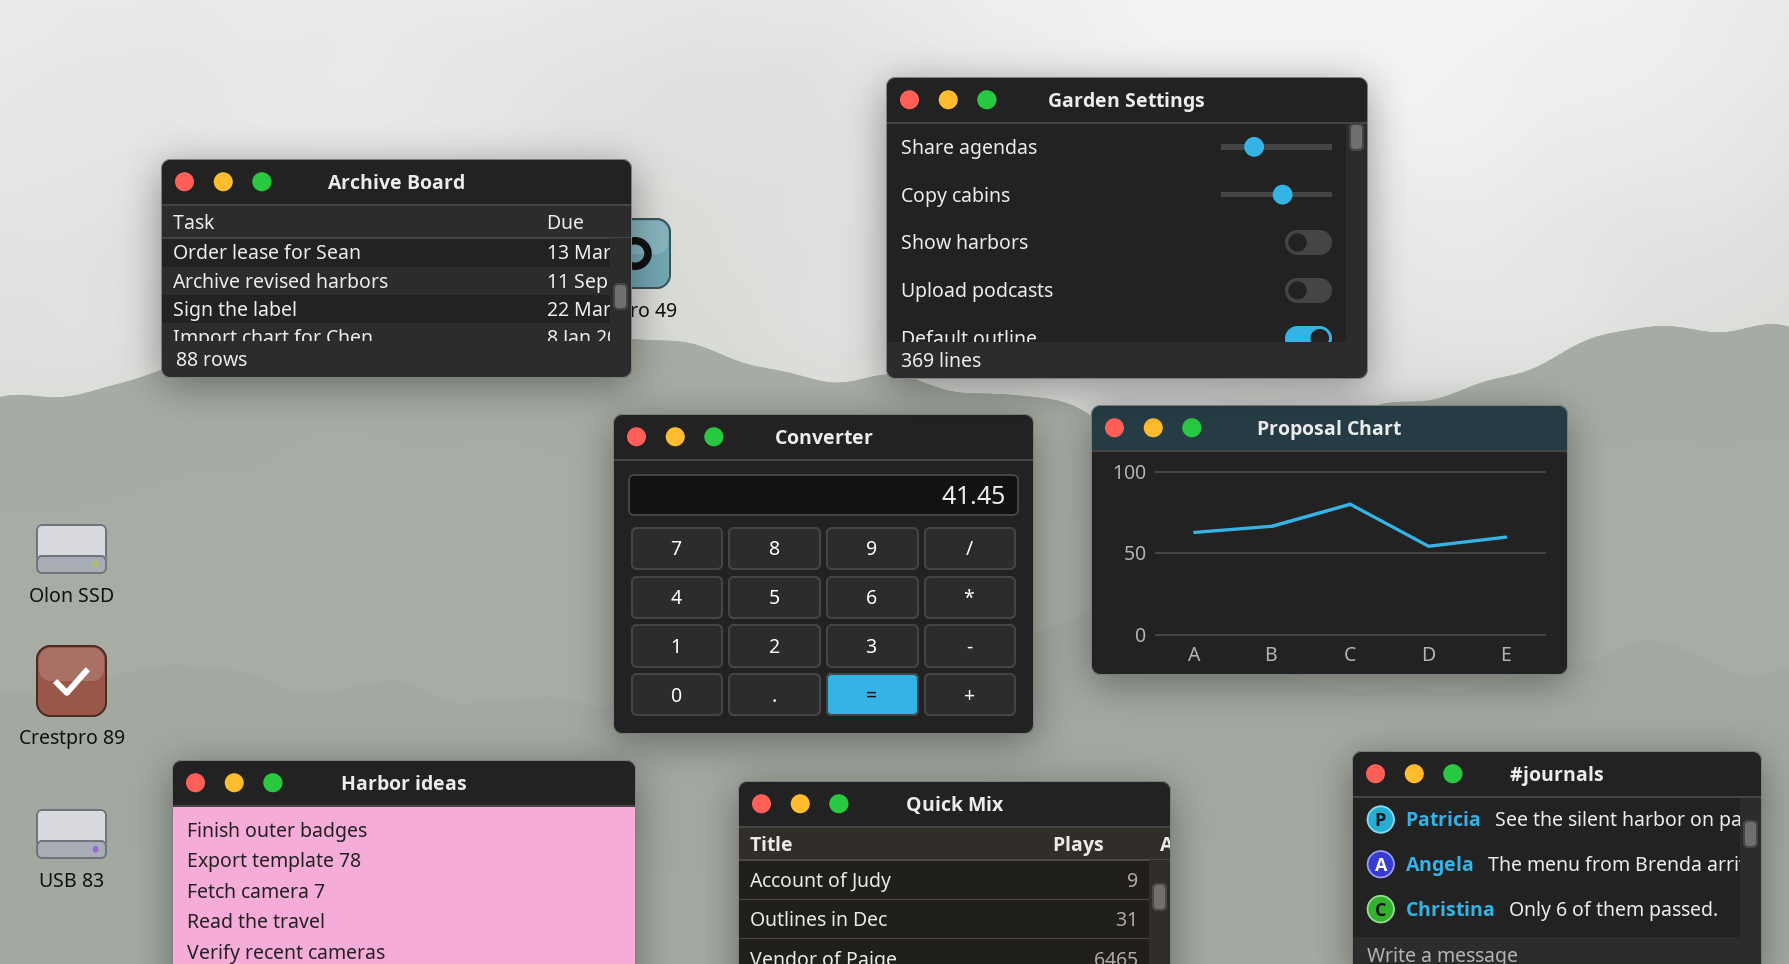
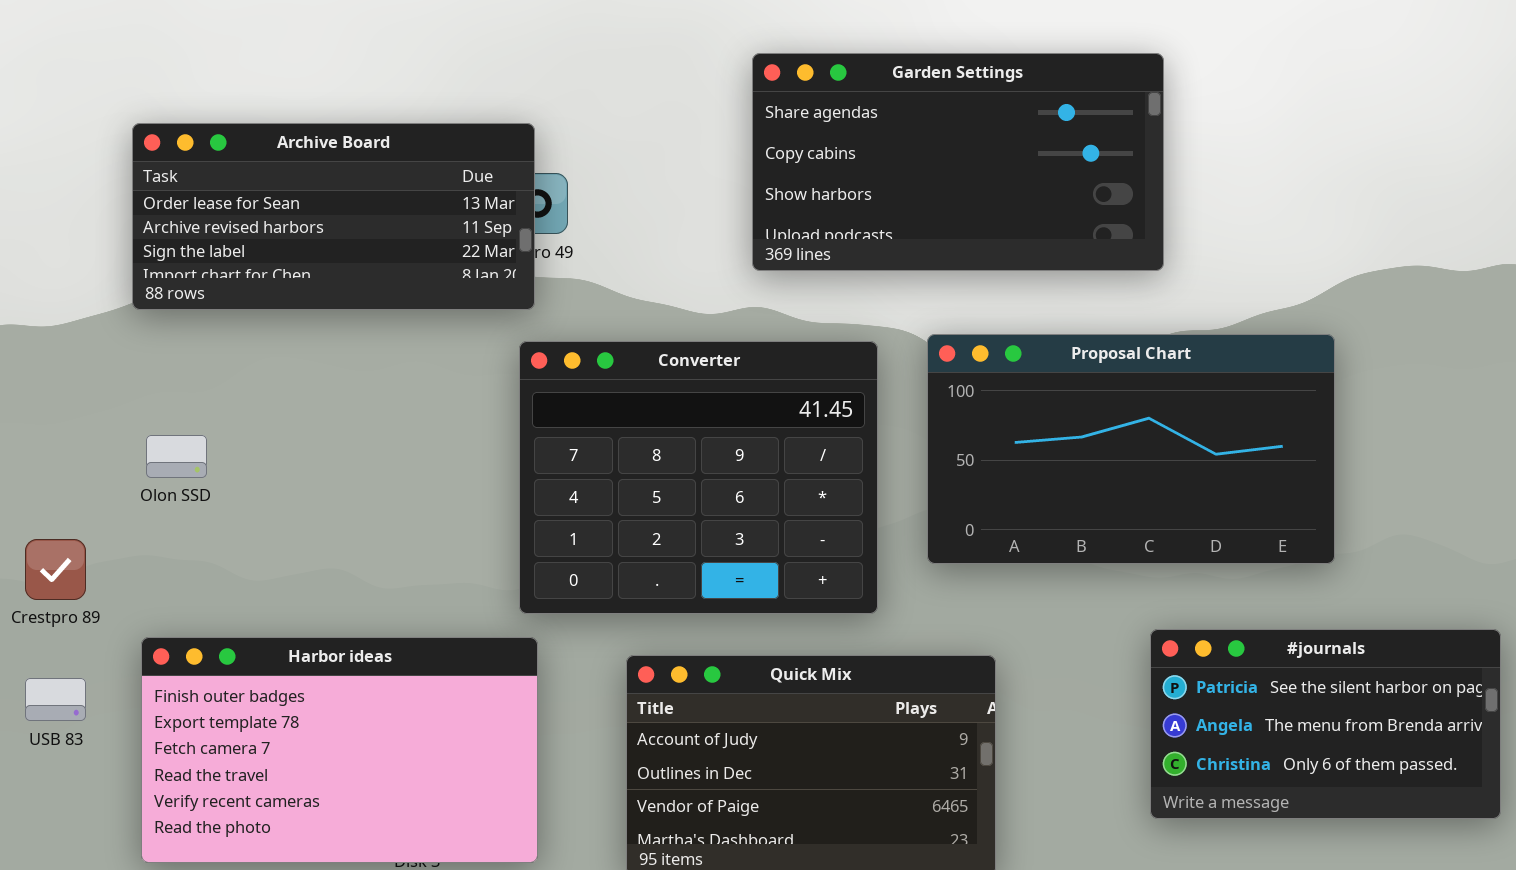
Garden Settings: [886,77,1368,379] -> [752,53,1164,271], resized
Olon SSD: [36,524,107,574] -> [146,435,207,478], moved

